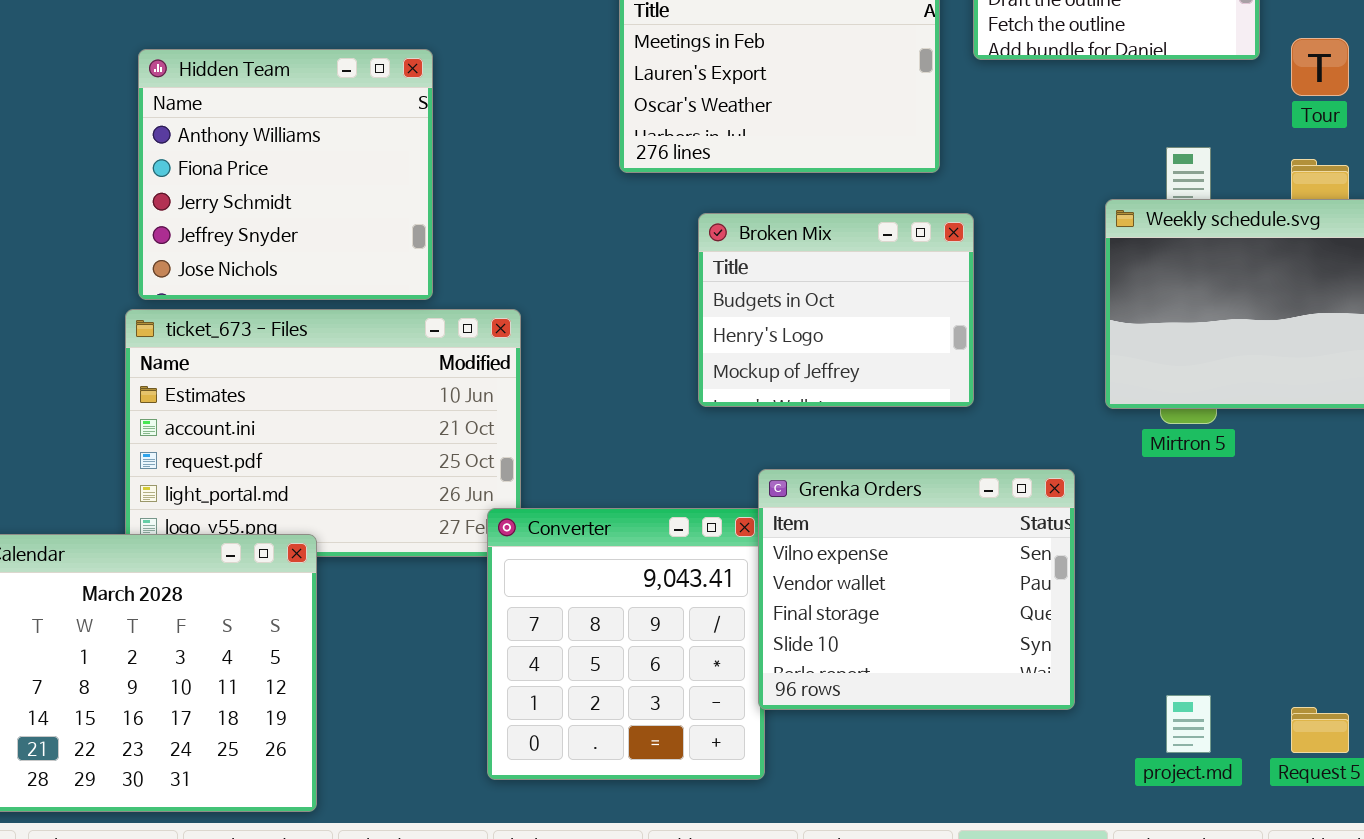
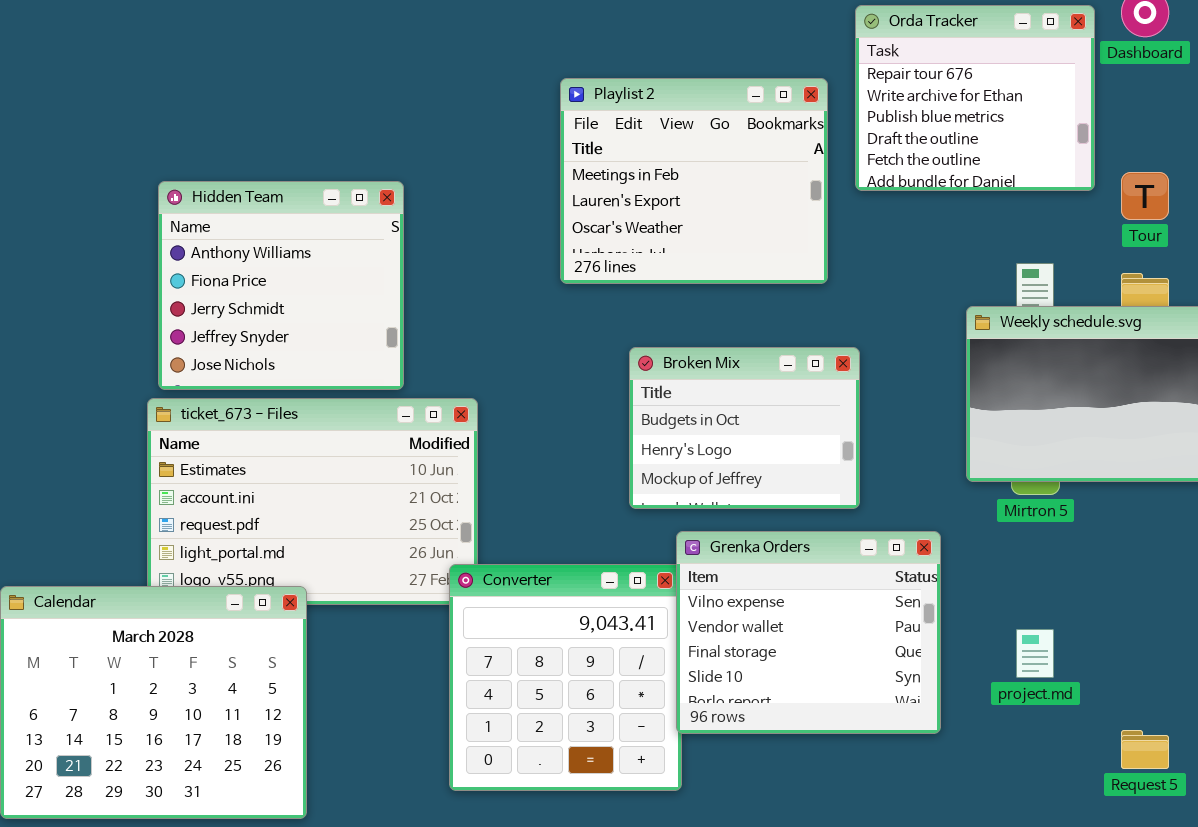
Broken Mix: [698,213,974,407] -> [629,347,860,509], moved
project.md: [1166,695,1211,753] -> [1016,629,1054,678], moved

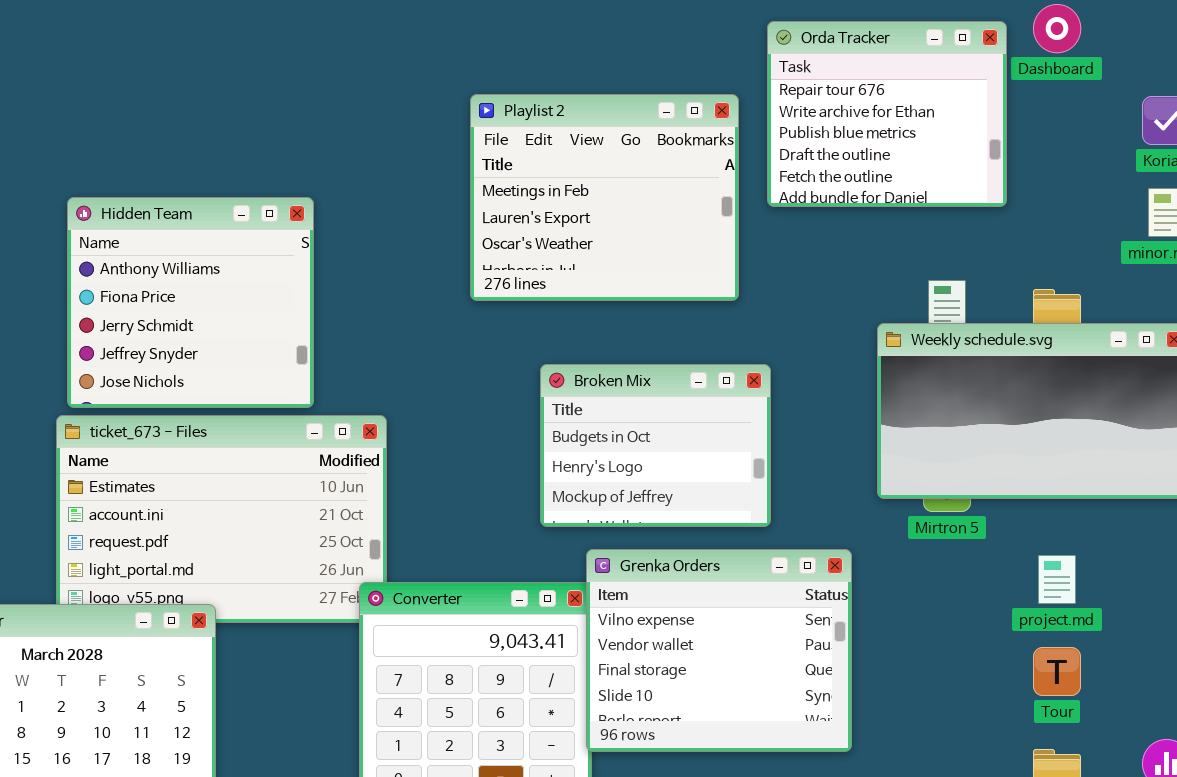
Tour: [1121,172,1169,220] -> [1033,647,1081,696], moved
project.md: [1016,629,1054,678] -> [1038,555,1076,604], moved

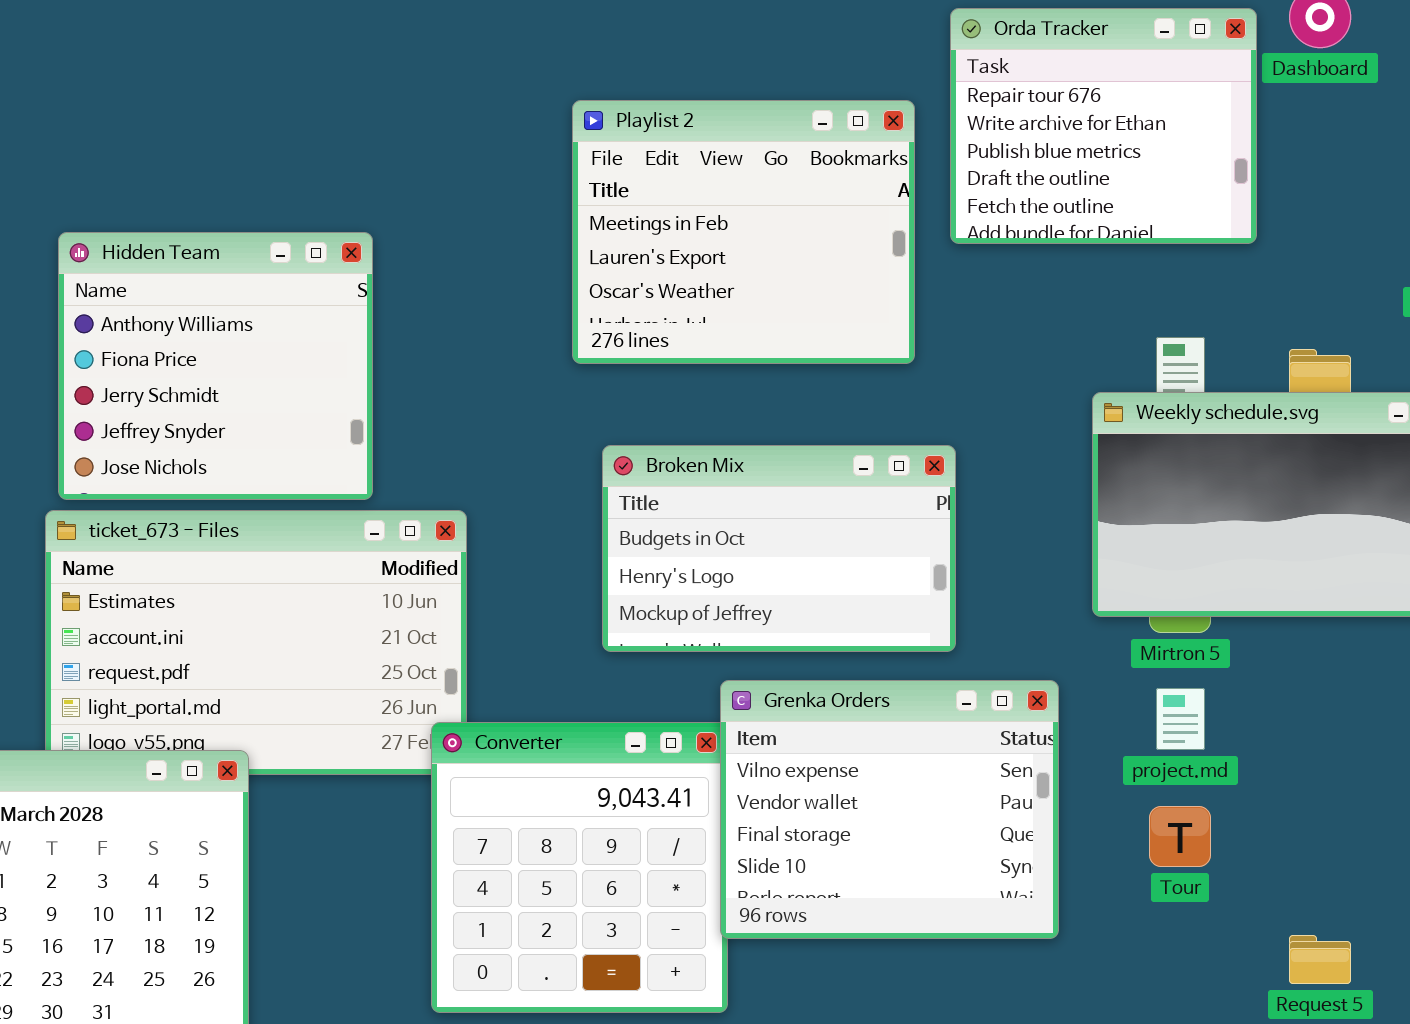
Broken Mix: [540,364,771,527] -> [602,445,956,652], resized
project.md: [1038,555,1076,604] -> [1156,688,1205,750], moved
Tour: [1033,647,1081,696] -> [1149,806,1211,867], moved

